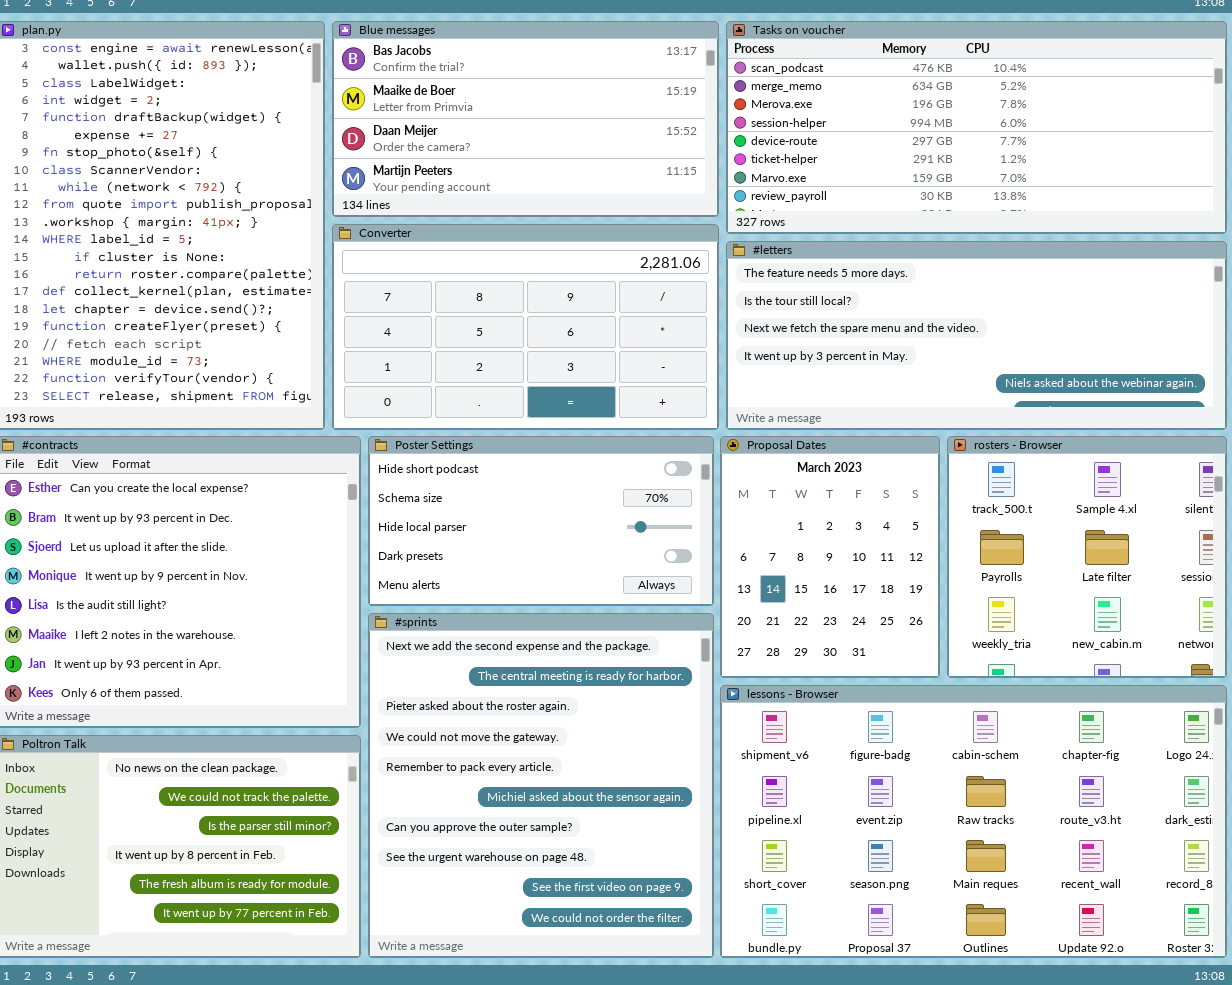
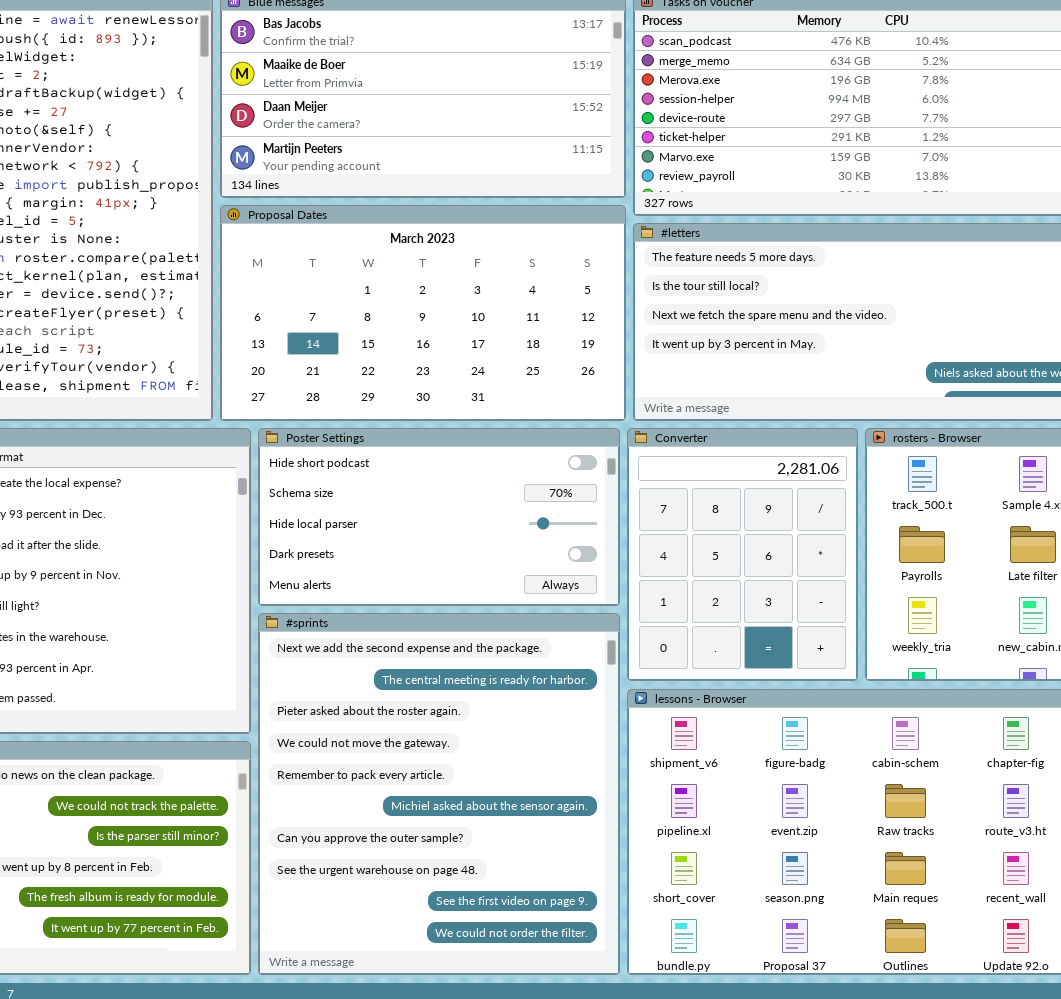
Converter: [332,224,719,430] -> [627,428,858,681], moved, resized
Proposal Dates: [720,436,940,678] -> [220,205,626,421], moved, resized

